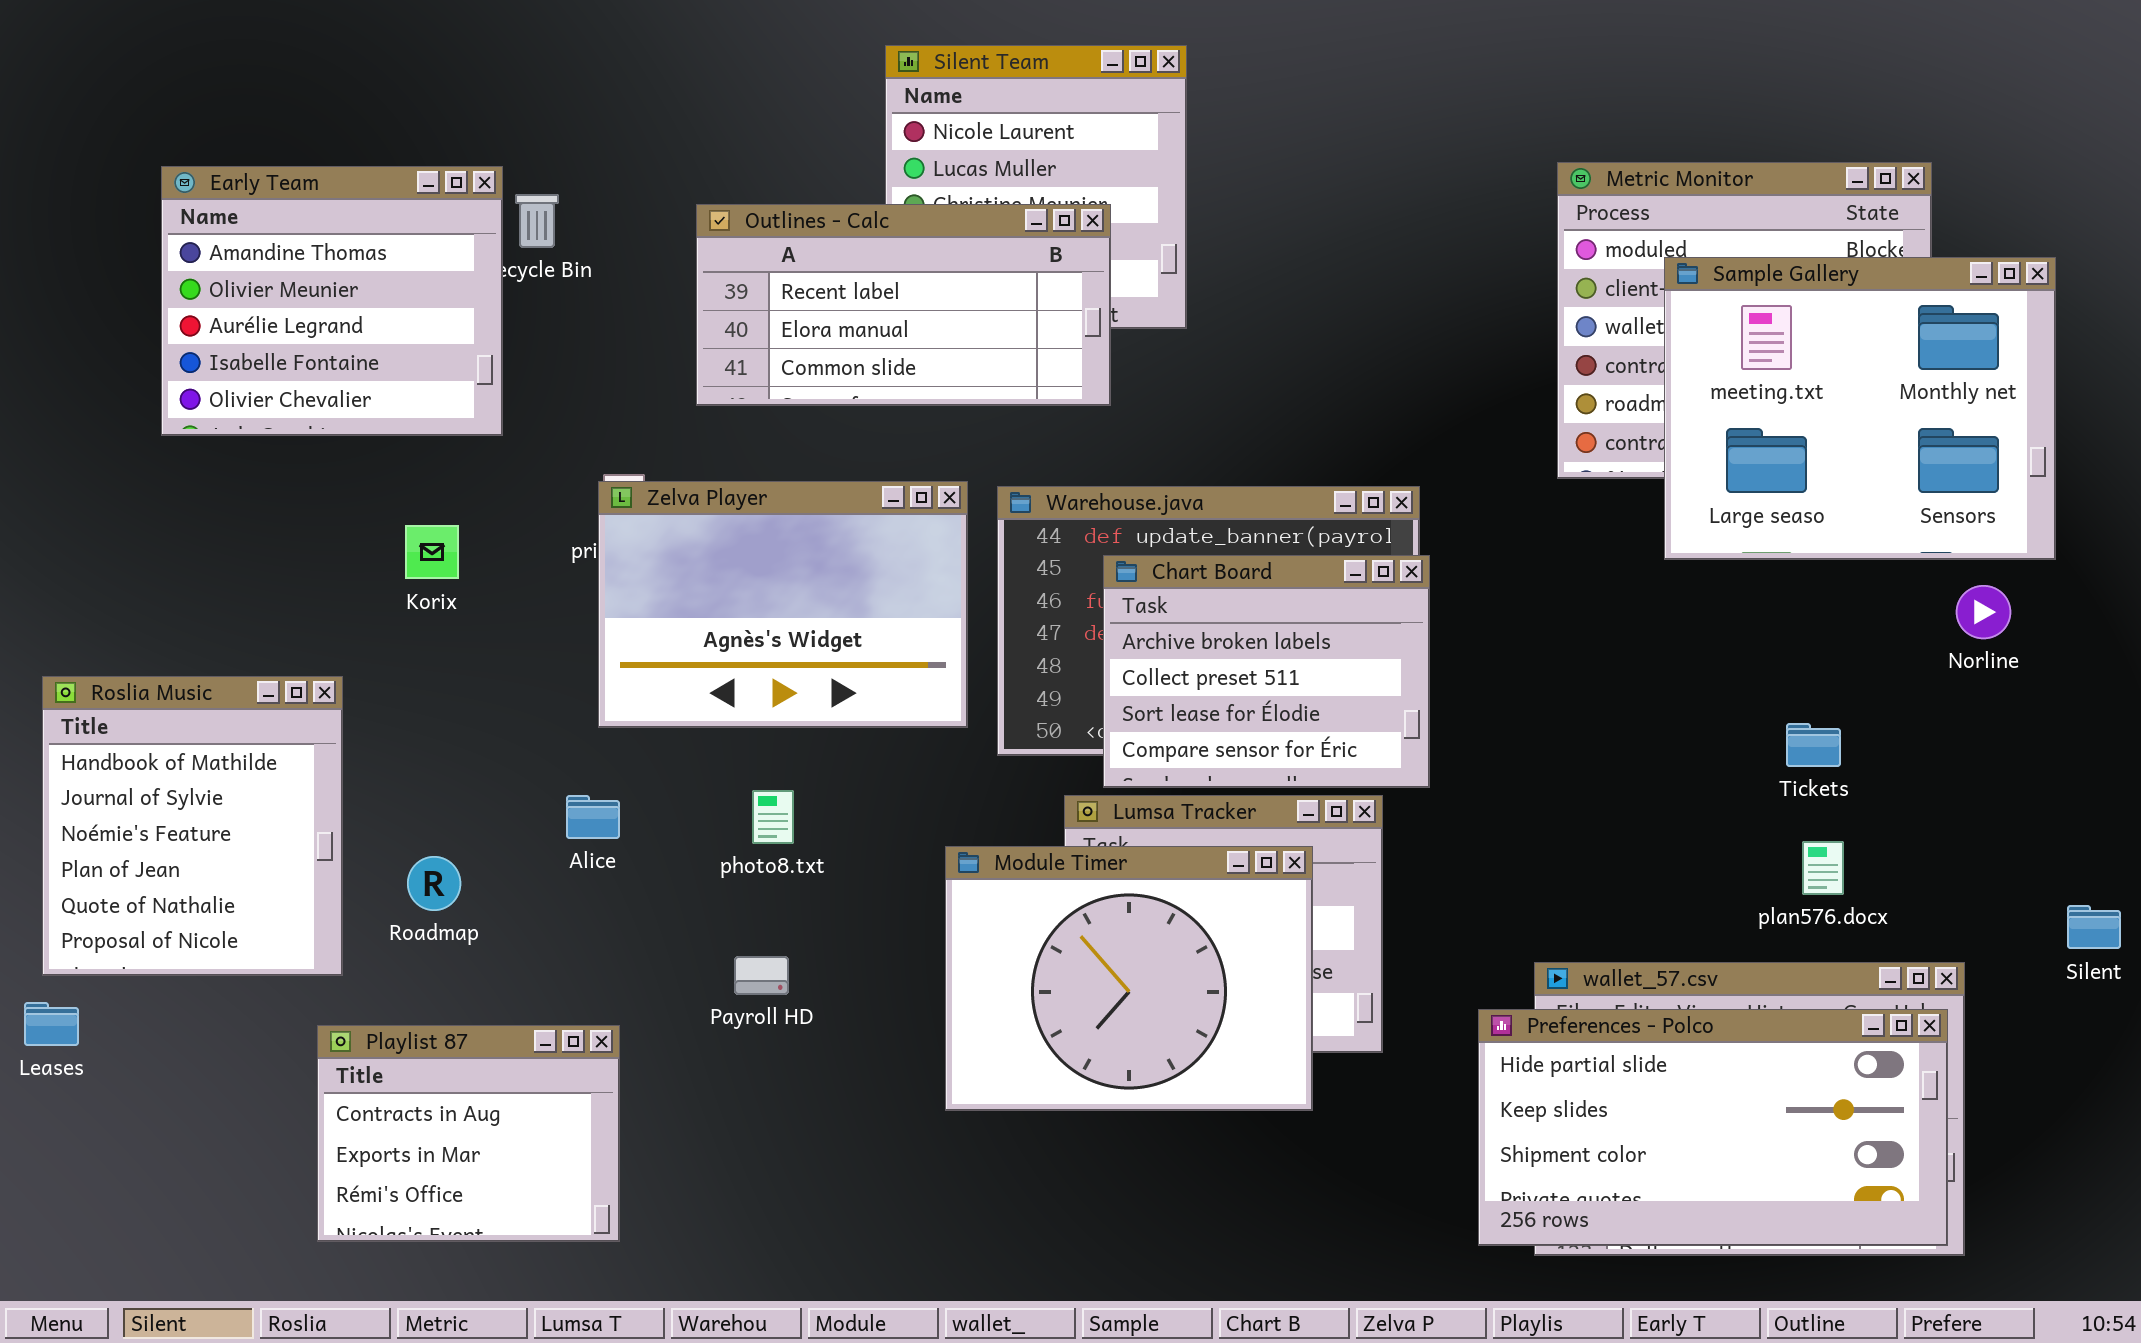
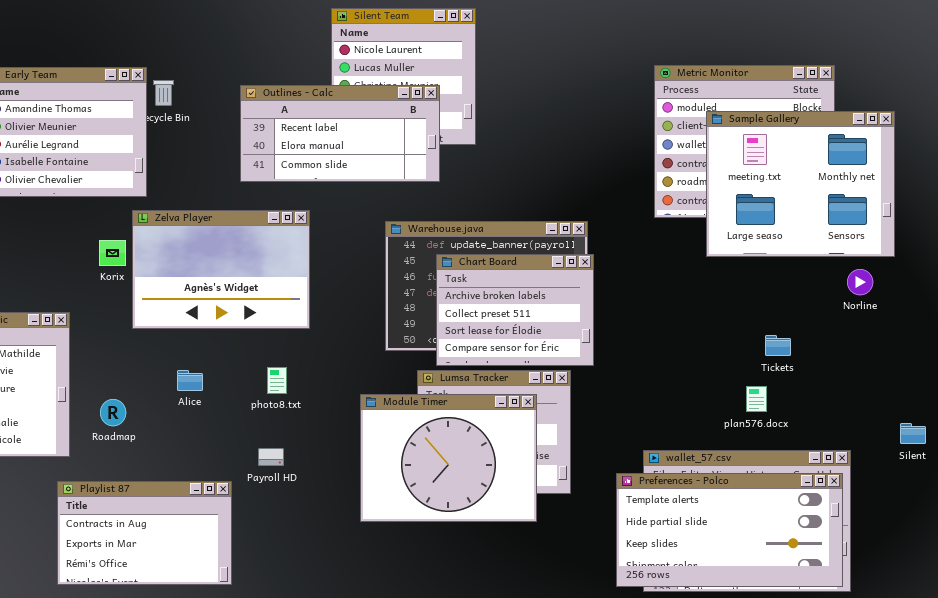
Zelva Player: [598,481,968,728] -> [132,210,310,329], moved
plan576.docx: [1802,841,1844,895] -> [746,386,767,412], moved
Preferences - Polco: [1478,1009,1948,1246] -> [616,473,843,587], scrolled up 1 row
Playlist 87: [317,1025,620,1242] -> [57,481,232,585], resized

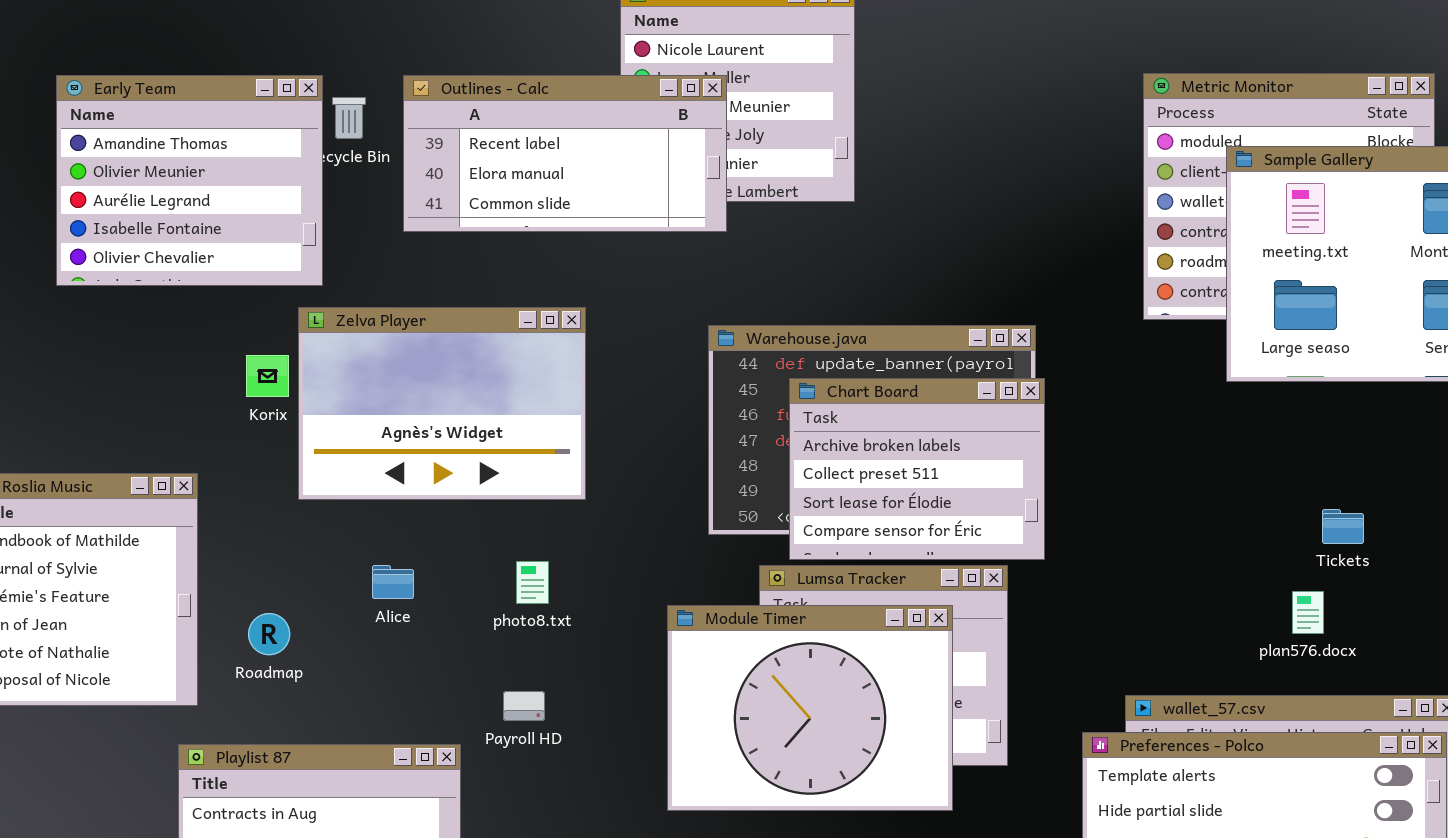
Outlines - Calc: [240,85,440,182] -> [403,75,727,232], moved

